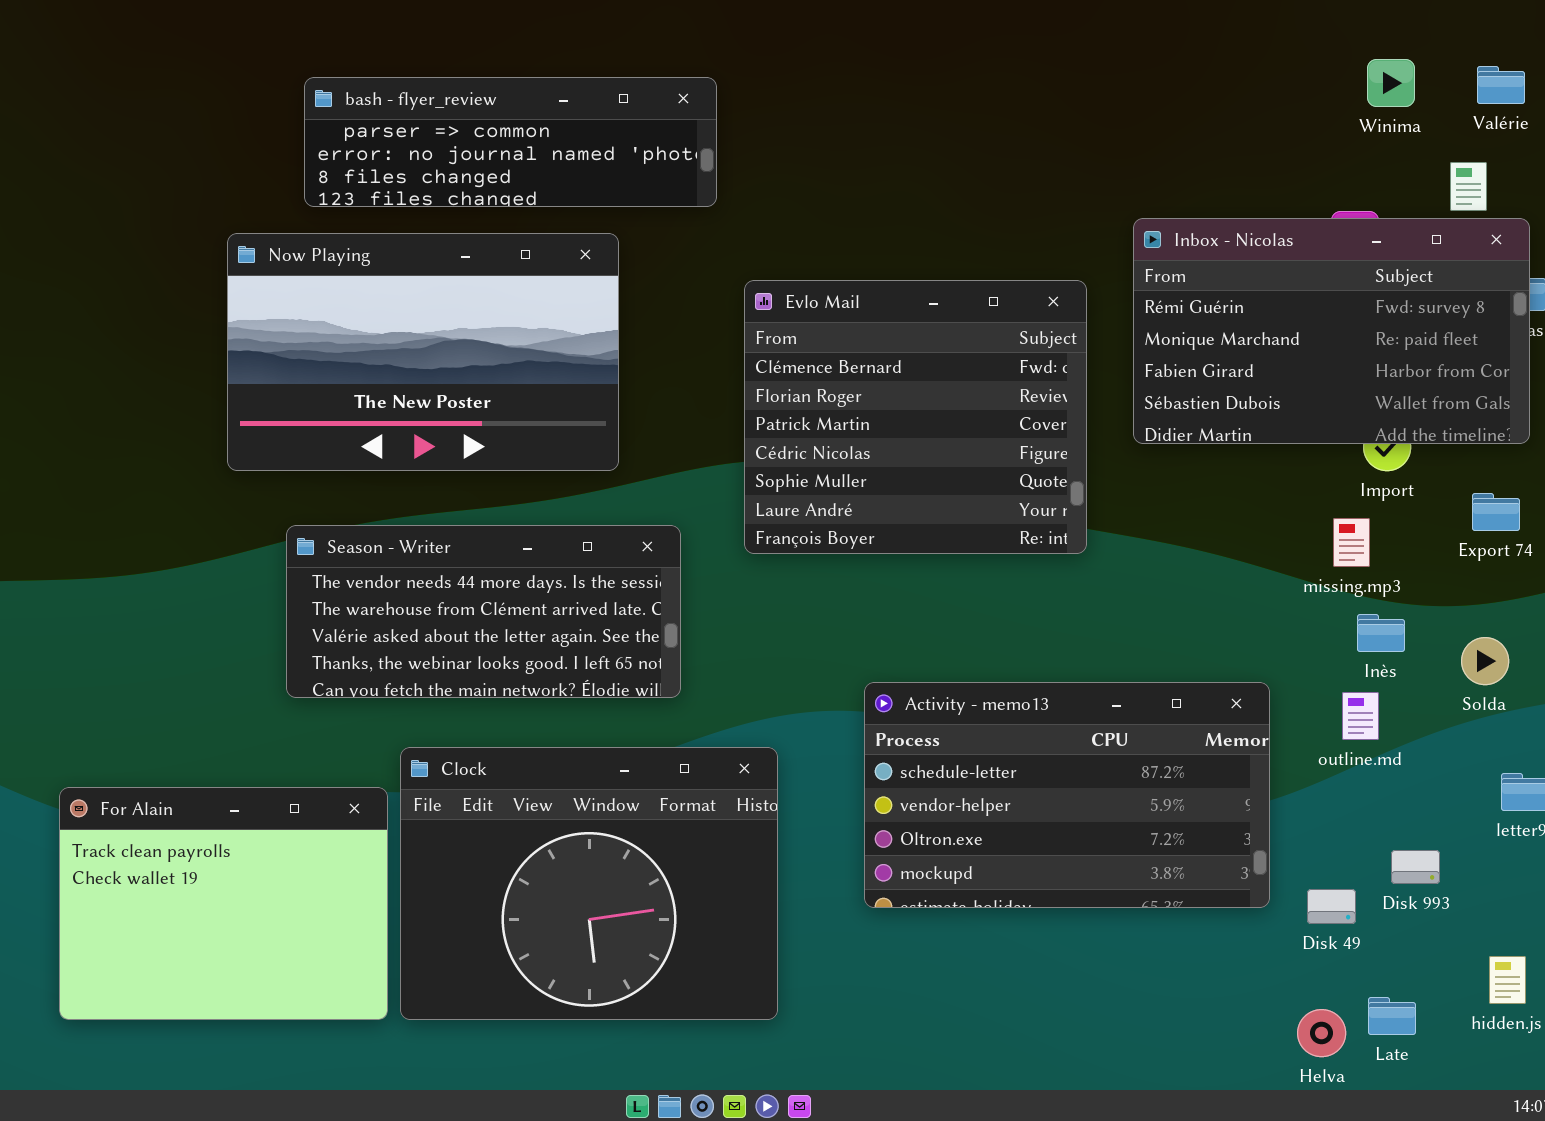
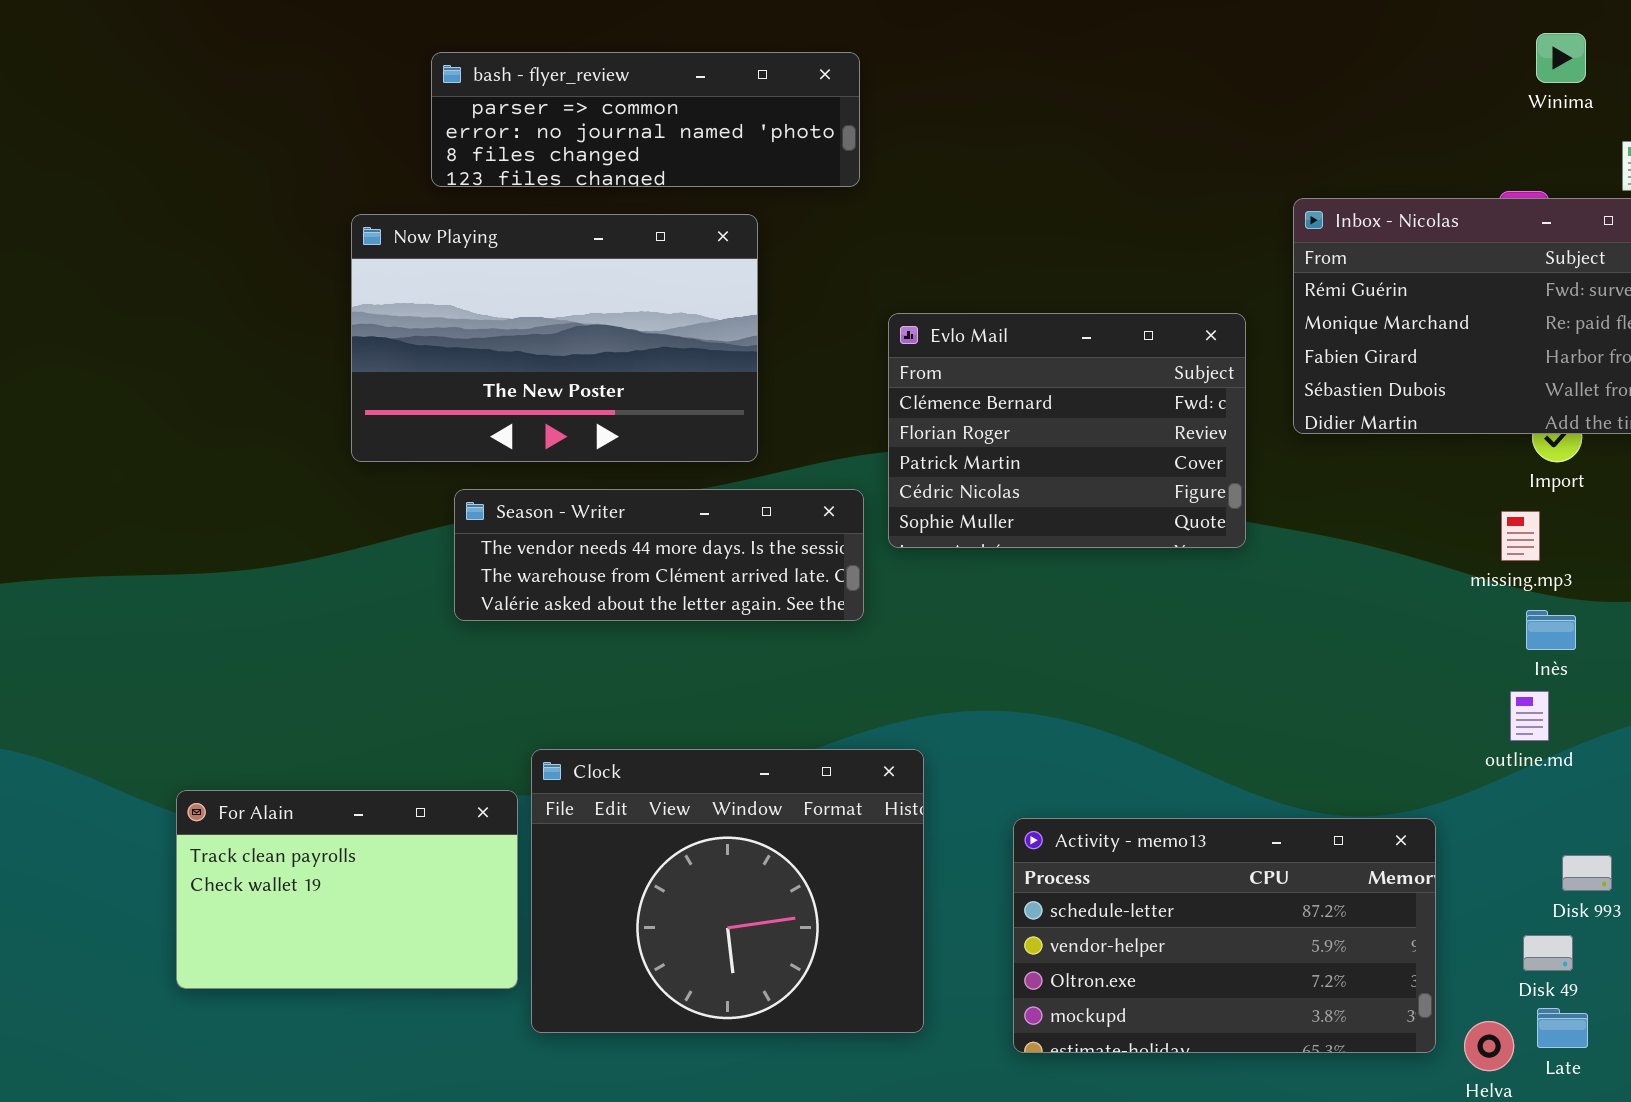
Evlo Mail: [744,280,1087,554] -> [888,313,1246,548], resized
Season - Writer: [286,525,681,698] -> [454,489,864,621], moved, resized
Activity - memo13: [864,682,1270,908] -> [1013,818,1436,1053], moved
For Alain: [59,787,388,1020] -> [176,790,518,989], resized
Disk 49: [1307,889,1356,924] -> [1523,935,1573,971], moved

